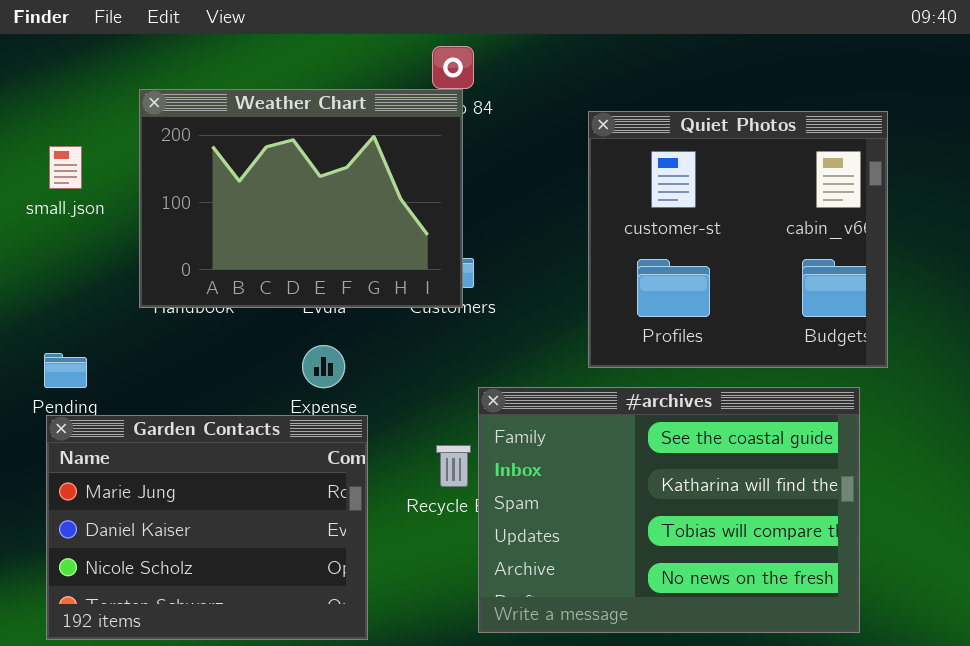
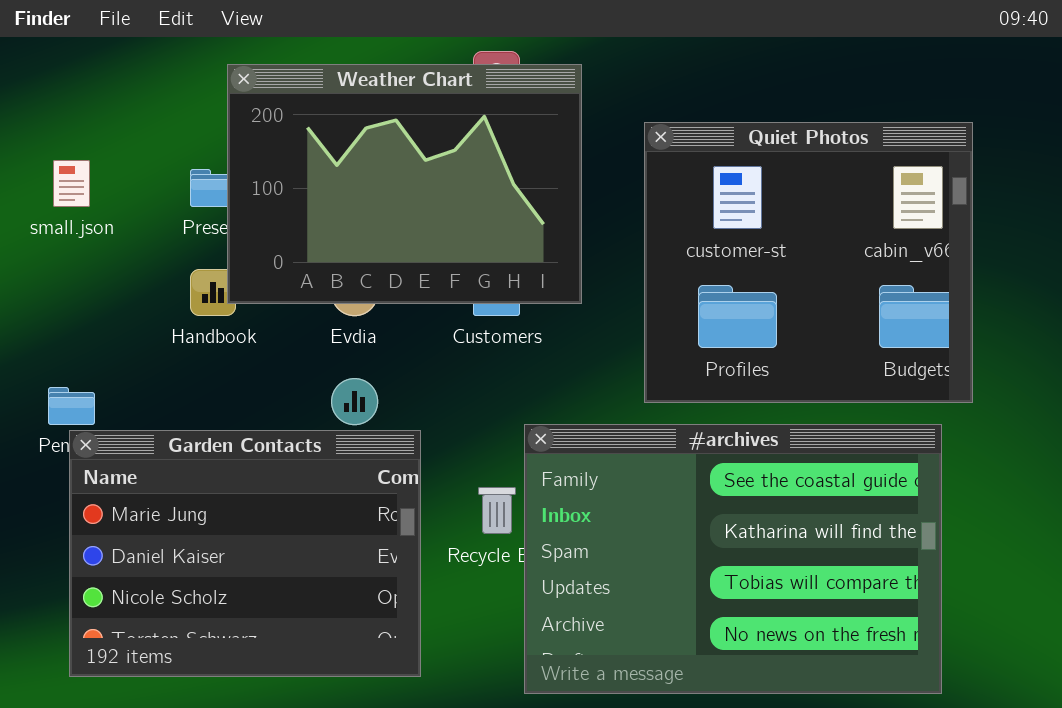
Weather Chart: [139,89,463,308] -> [227,64,582,304], moved
Garden Contacts: [46,415,368,640] -> [69,430,421,677], moved

